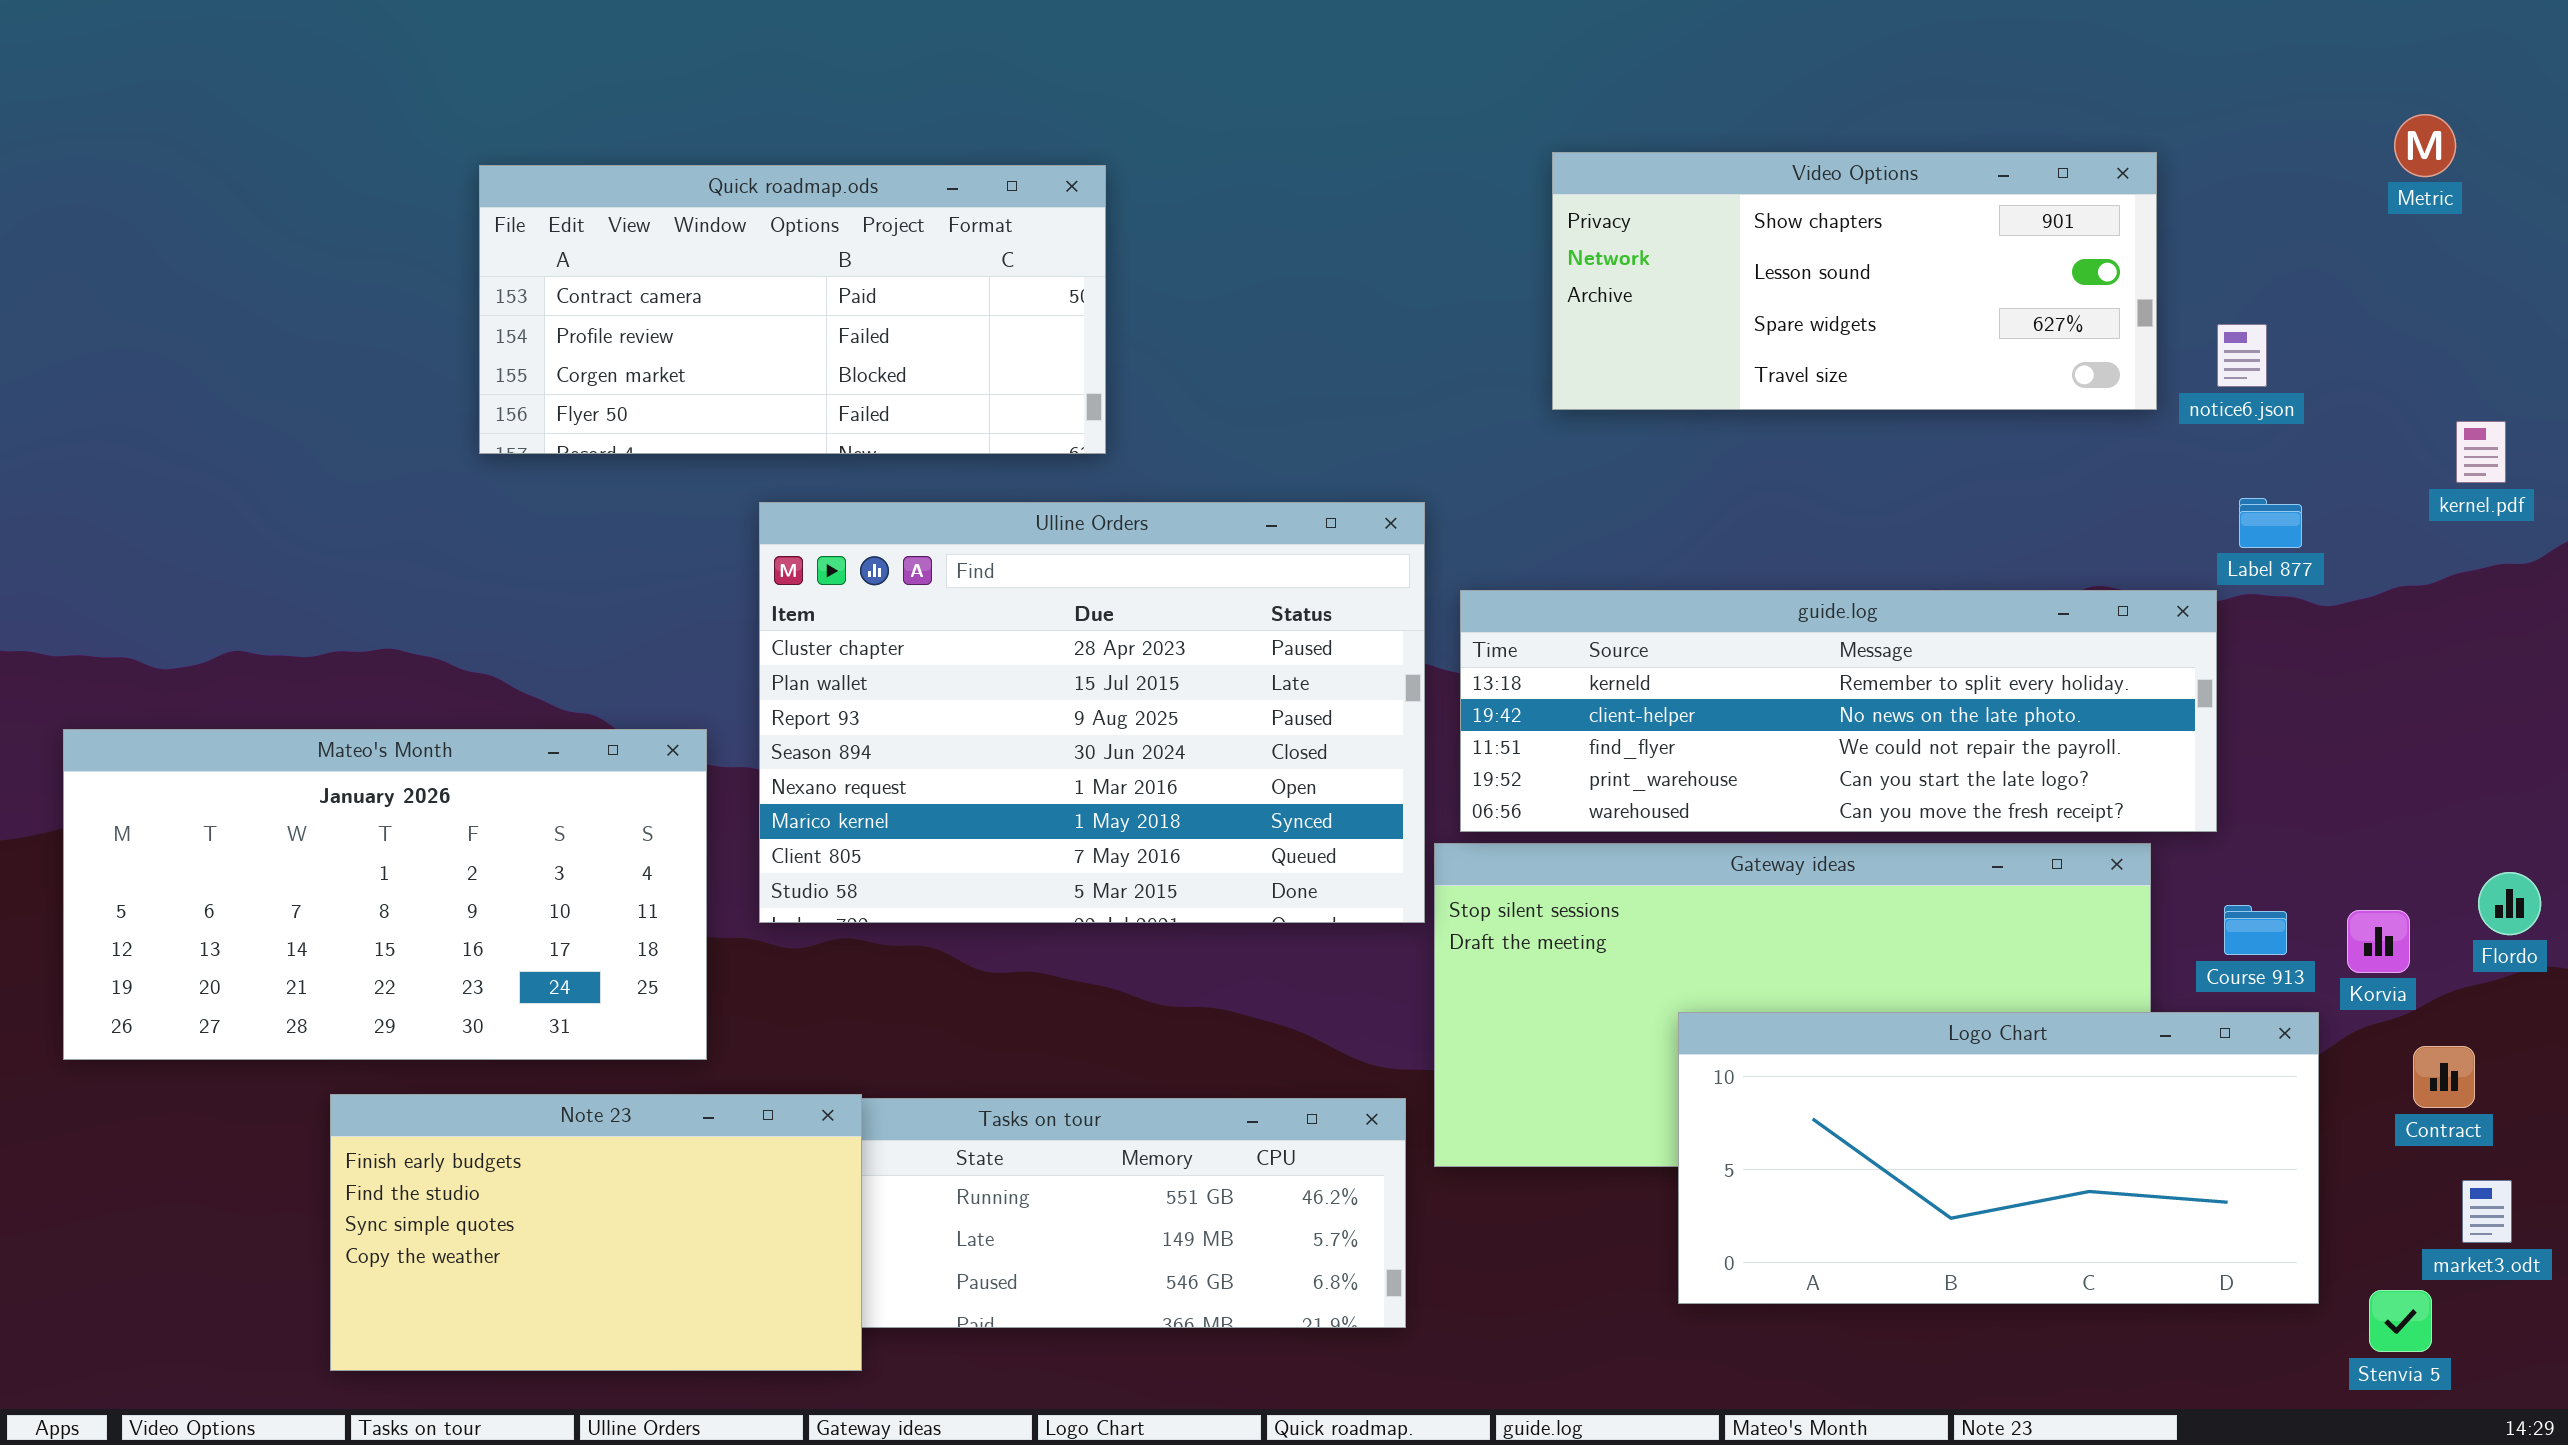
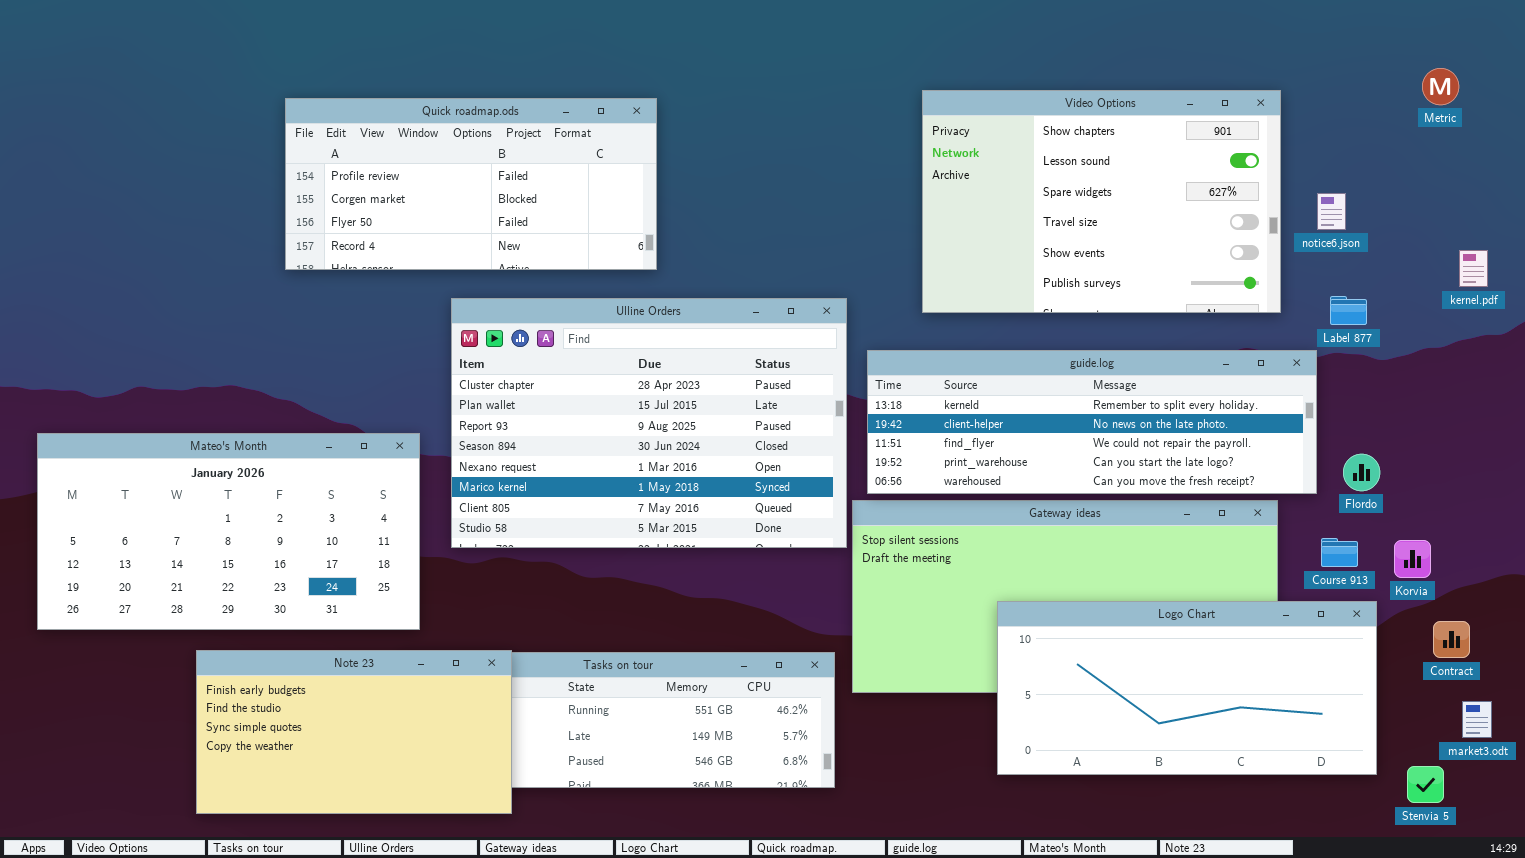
Video Options: [1552,152,2157,410] -> [922,90,1281,313], resized
Quick roadmap.ods: [479,165,1106,454] -> [285,98,657,270], scrolled down 1 row
Flordo: [2478,872,2541,935] -> [1343,454,1380,491], moved

